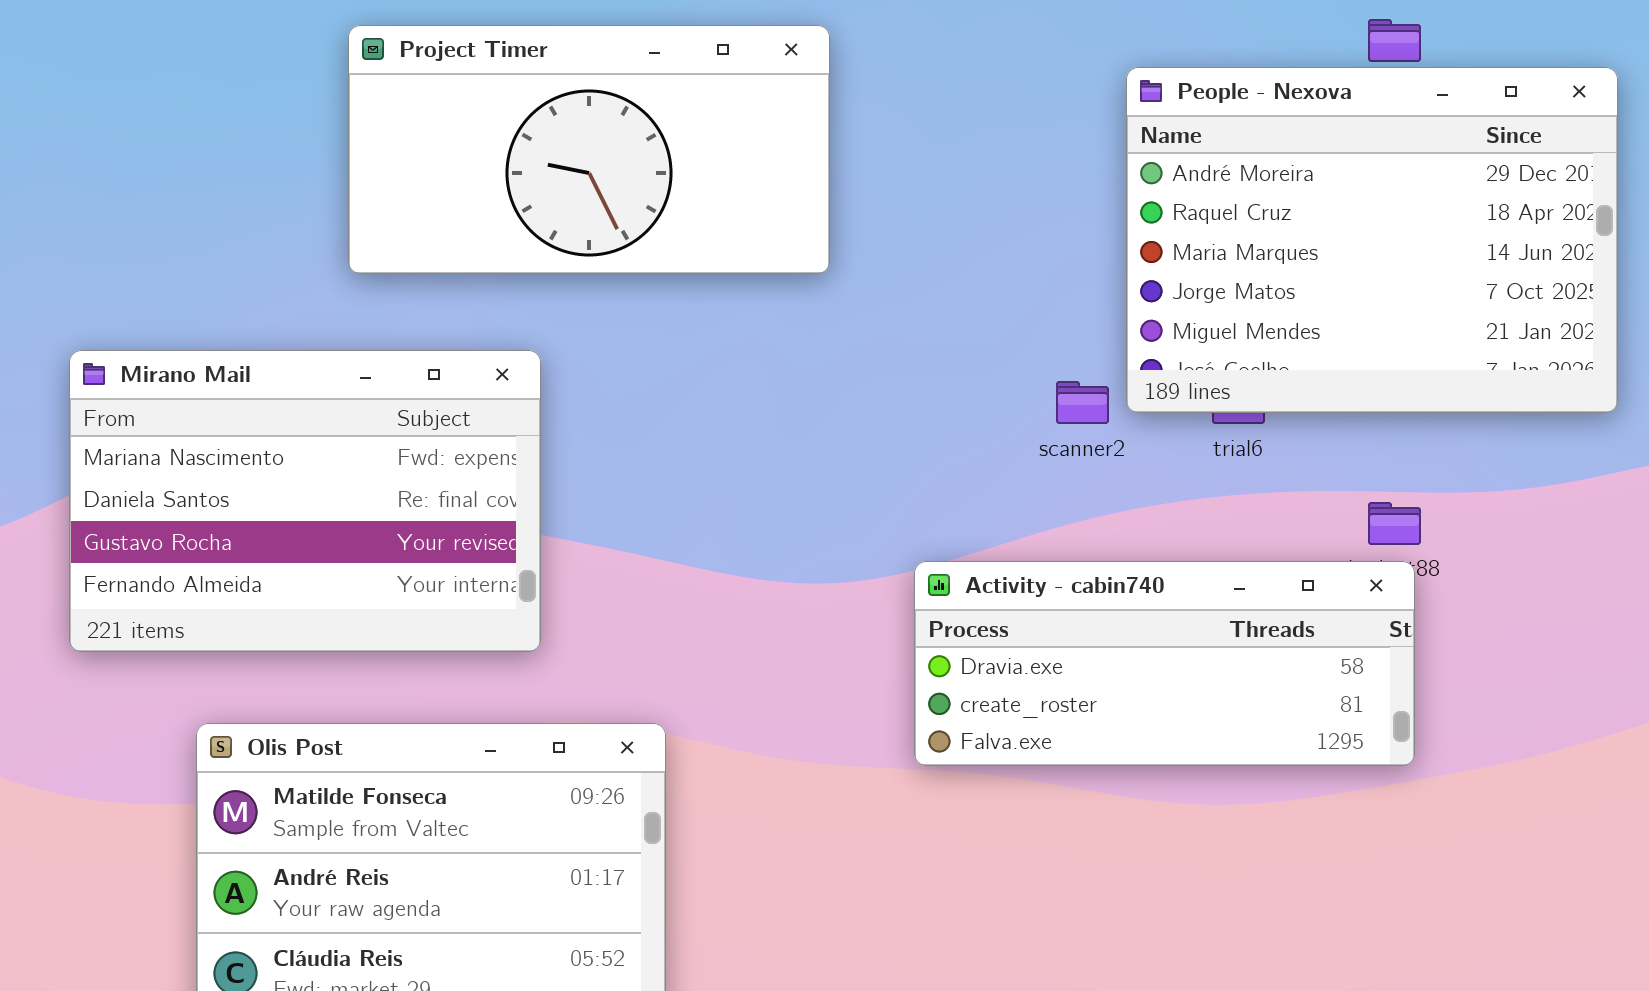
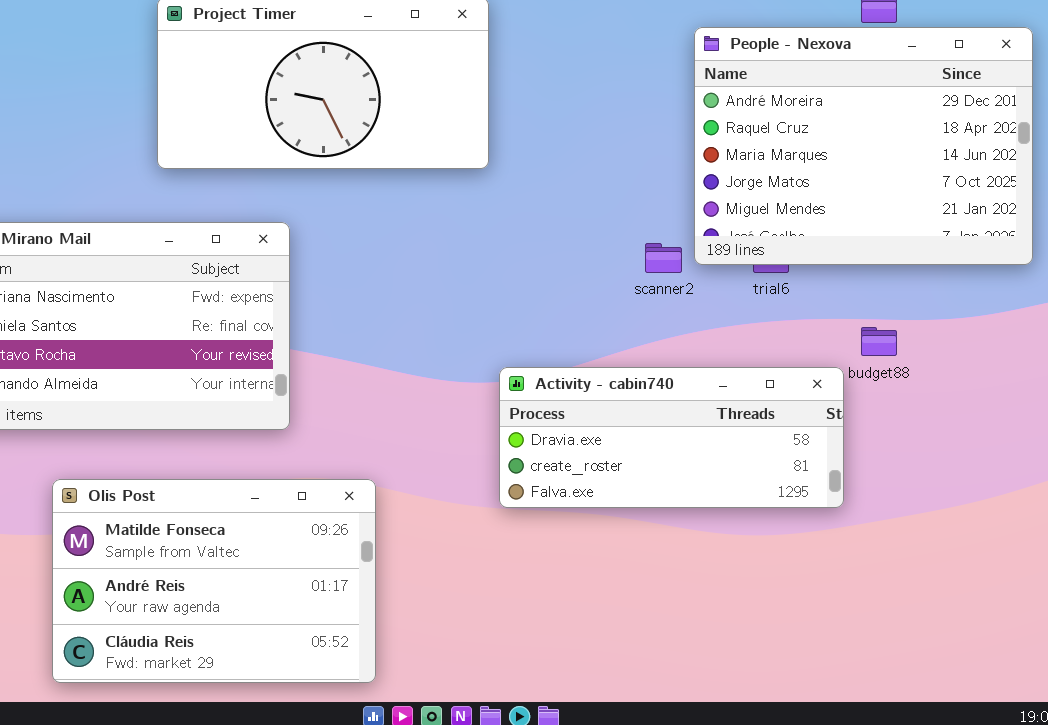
Activity - cabin740: [914,561,1415,766] -> [499,367,844,508], moved

